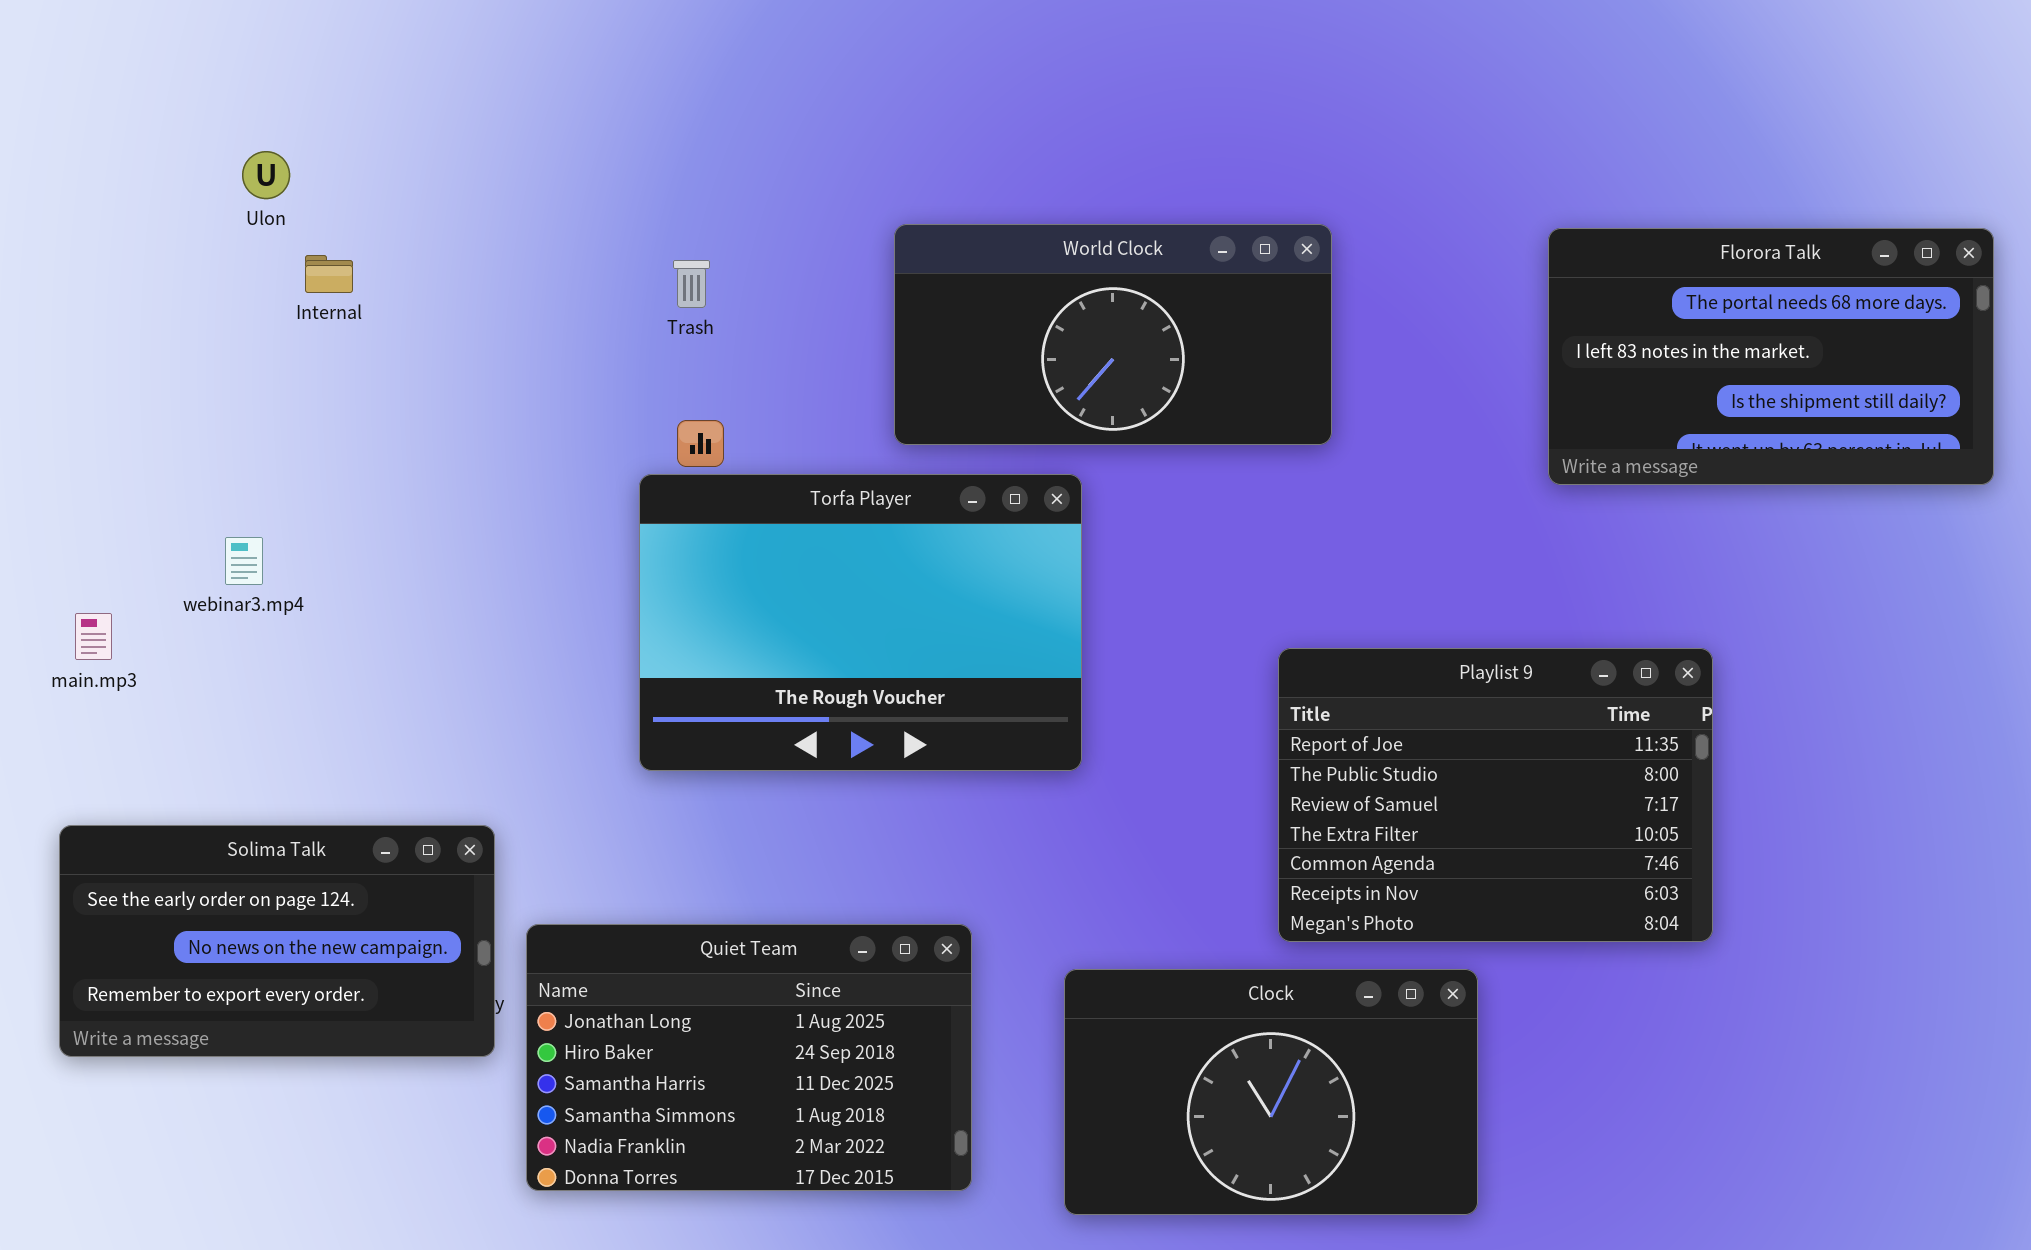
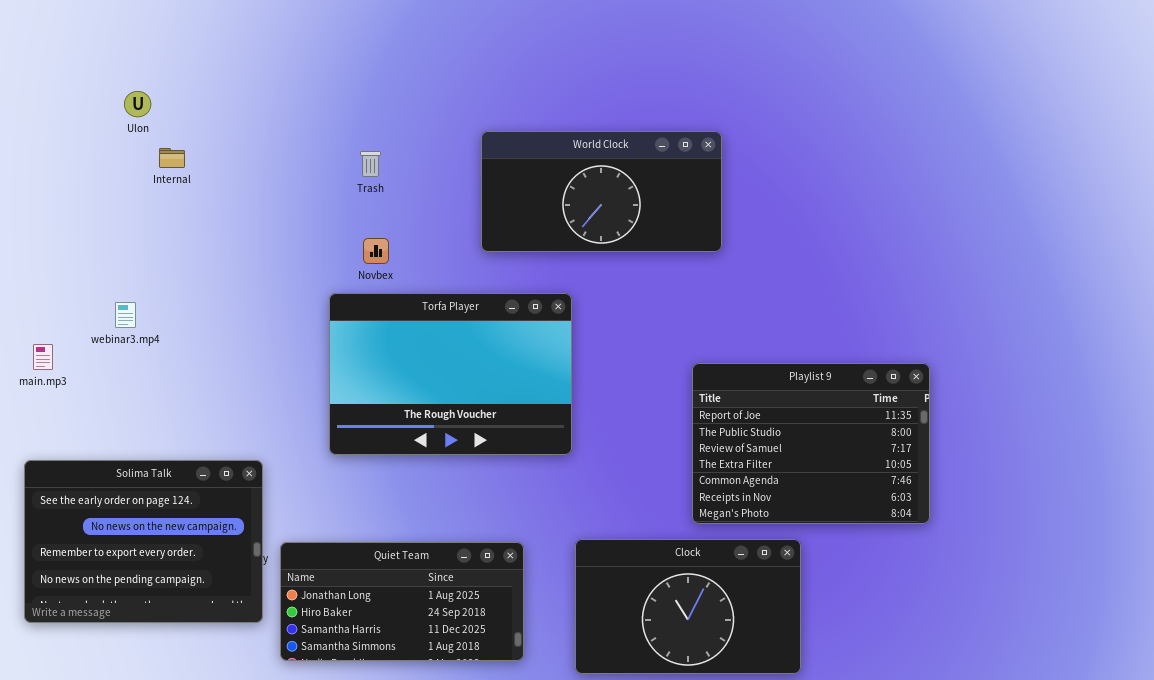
Florora Talk: [1548,228,1994,485] -> none, closed
Torfa Player: [639,474,1082,771] -> [329,293,572,455], moved
Solima Talk: [59,825,495,1057] -> [24,460,263,623], resized
Quiet Team: [526,924,972,1191] -> [280,542,524,661], resized

